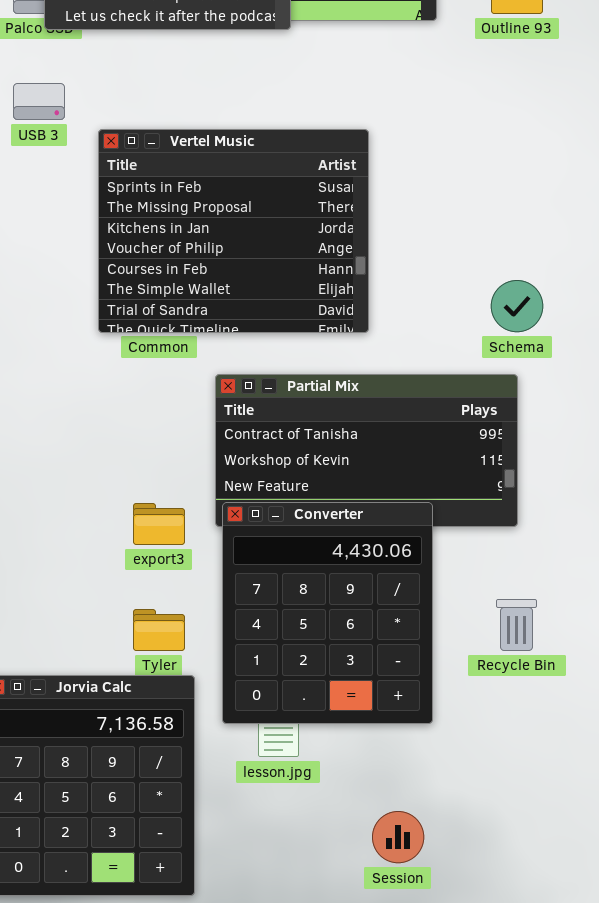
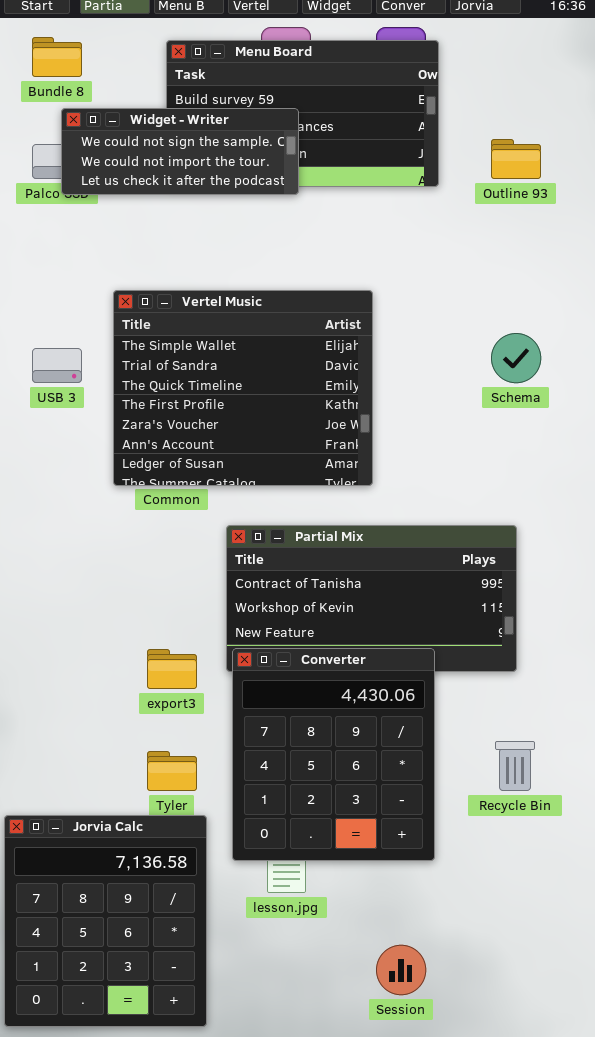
USB 3: [13,83,65,120] -> [32,348,82,383], moved
Vertel Music: [98,129,369,333] -> [113,290,373,486], scrolled down 5 rows
Schema: [491,280,543,332] -> [491,333,541,383], moved

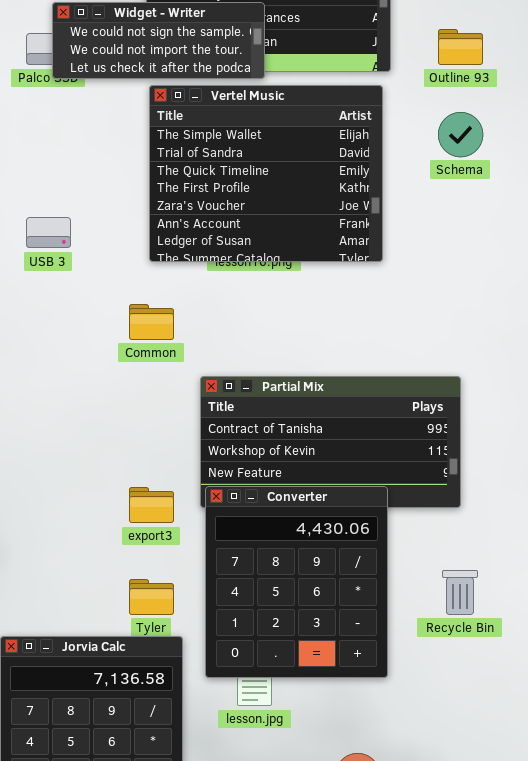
Vertel Music: [113,290,373,486] -> [149,85,383,262], moved
Schema: [491,333,541,383] -> [438,112,483,157], moved

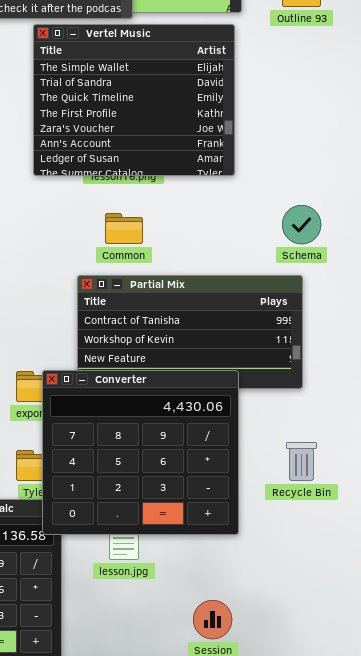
Schema: [438,112,483,157] -> [282,205,321,244], moved
Common: [129,304,174,340] -> [105,213,143,244], moved
Converter: [205,486,388,678] -> [42,370,239,535], resized

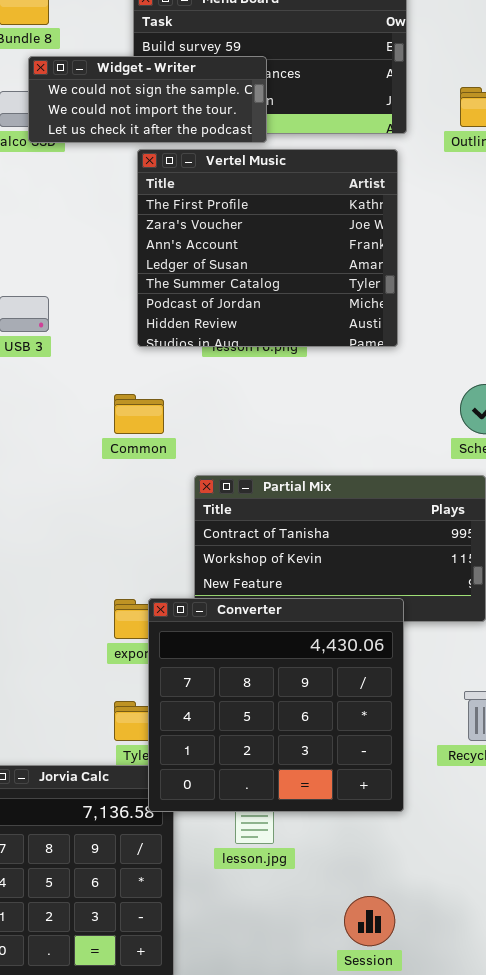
Vertel Music: [33,24,235,176] -> [137,149,398,347], scrolled down 3 rows
Common: [105,213,143,244] -> [114,394,164,434], moved

